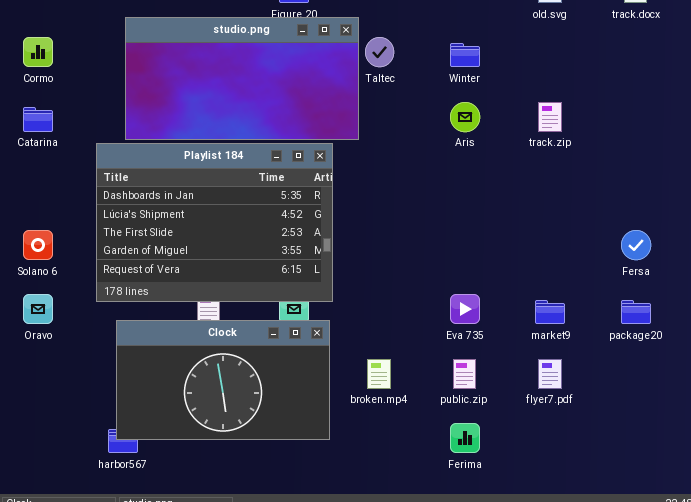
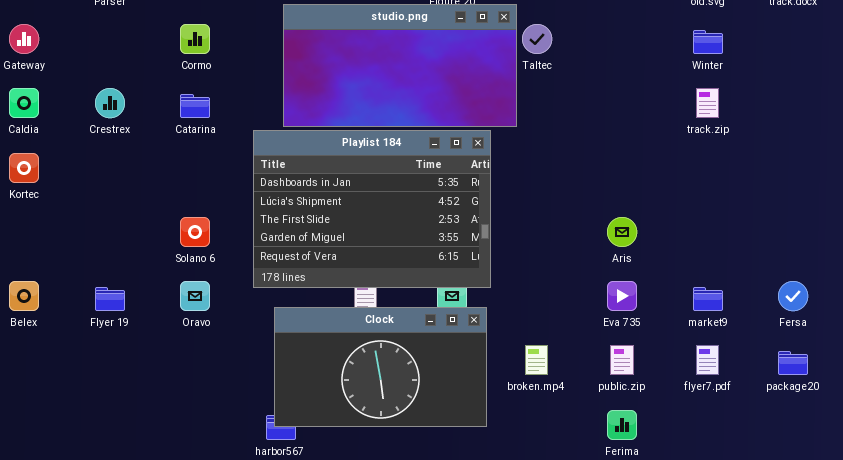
Winter: [450,43,480,67] -> [693,30,723,54], moved
Aris: [450,102,480,132] -> [607,217,637,247], moved
Fersa: [621,230,651,260] -> [778,281,808,311], moved
package20: [621,300,651,324] -> [778,351,808,375], moved

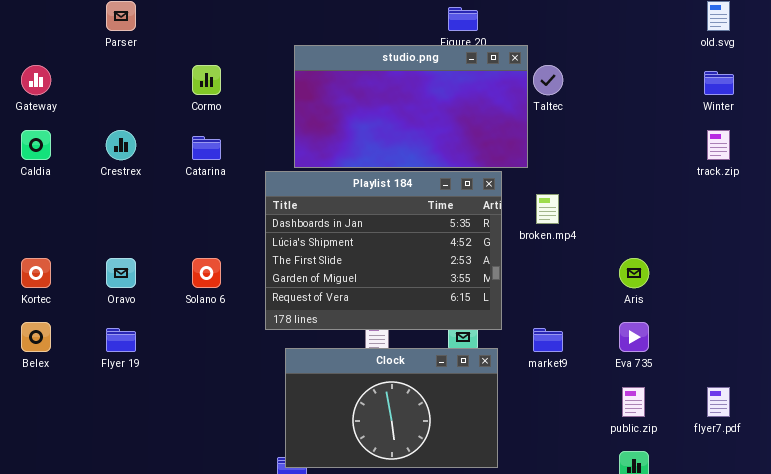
Kortec: [9,153,39,183] -> [21,258,51,288], moved
Oravo: [180,281,210,311] -> [106,258,136,288], moved
market9: [693,287,723,311] -> [533,328,563,352], moved
broken.mp4: [525,345,548,375] -> [536,194,559,224], moved

